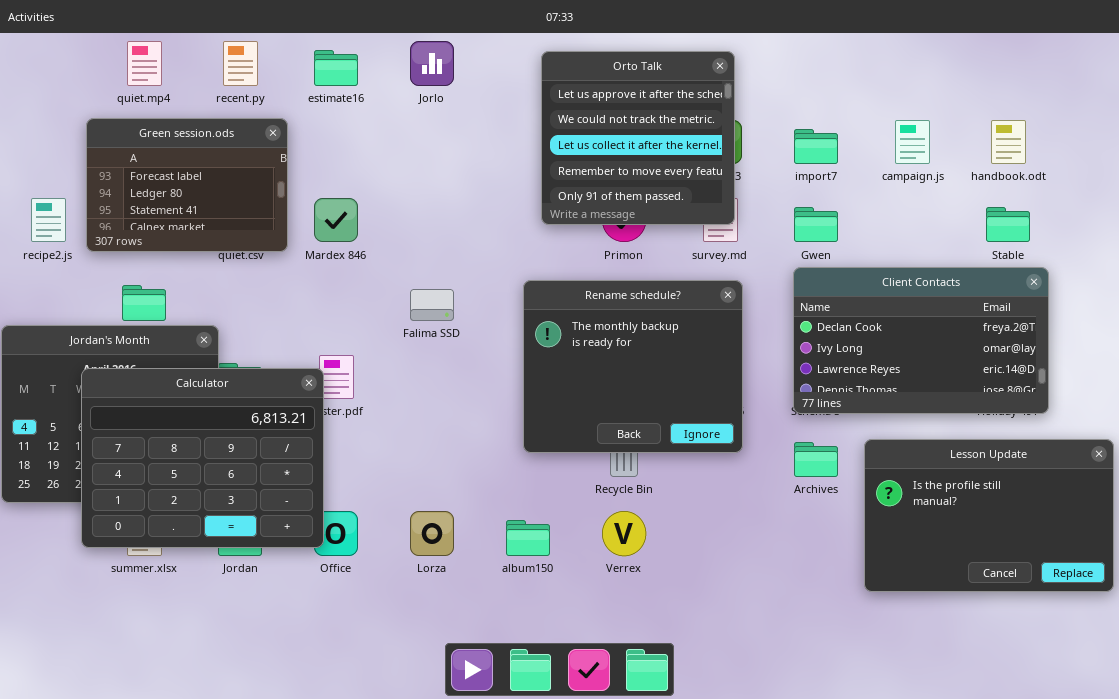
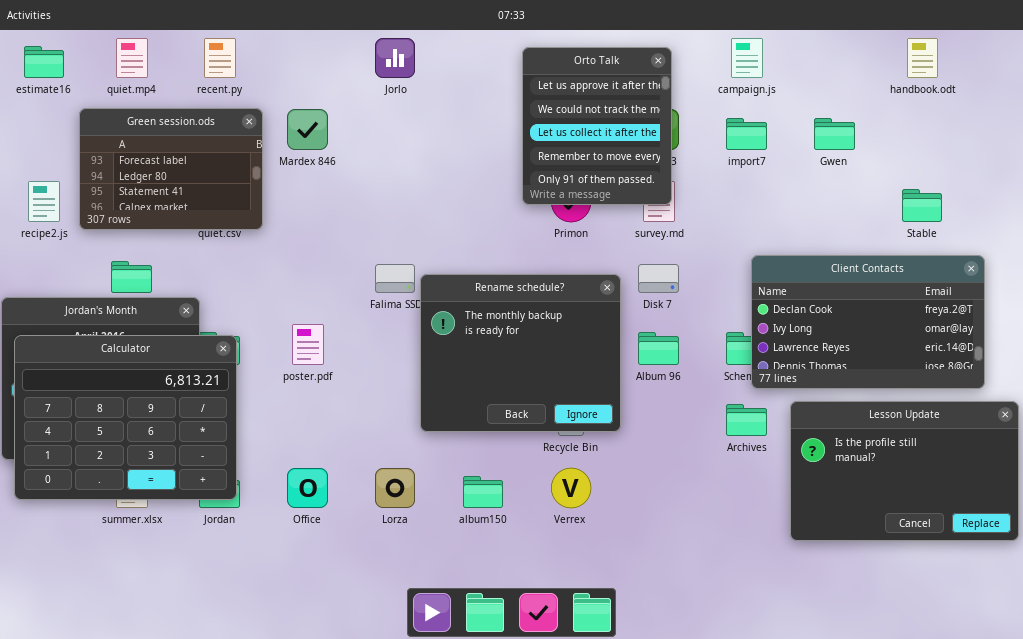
estimate16: [314,50,358,86] -> [24,46,64,78], moved
Orto Talk: [541,51,735,225] -> [522,47,672,205], resized
campaign.js: [895,120,930,164] -> [731,38,763,78], moved
handbook.odt: [991,120,1026,164] -> [907,38,938,78], moved
Mardex 846: [314,198,358,242] -> [287,109,328,150], moved
Gwen: [794,207,838,242] -> [814,118,855,150], moved
Client Contacts: [793,267,1049,414] -> [751,255,985,389], moved
Rename schedule?: [523,280,743,453] -> [420,274,621,432], moved
Calculator: [81,368,324,548] -> [14,335,237,500], moved

